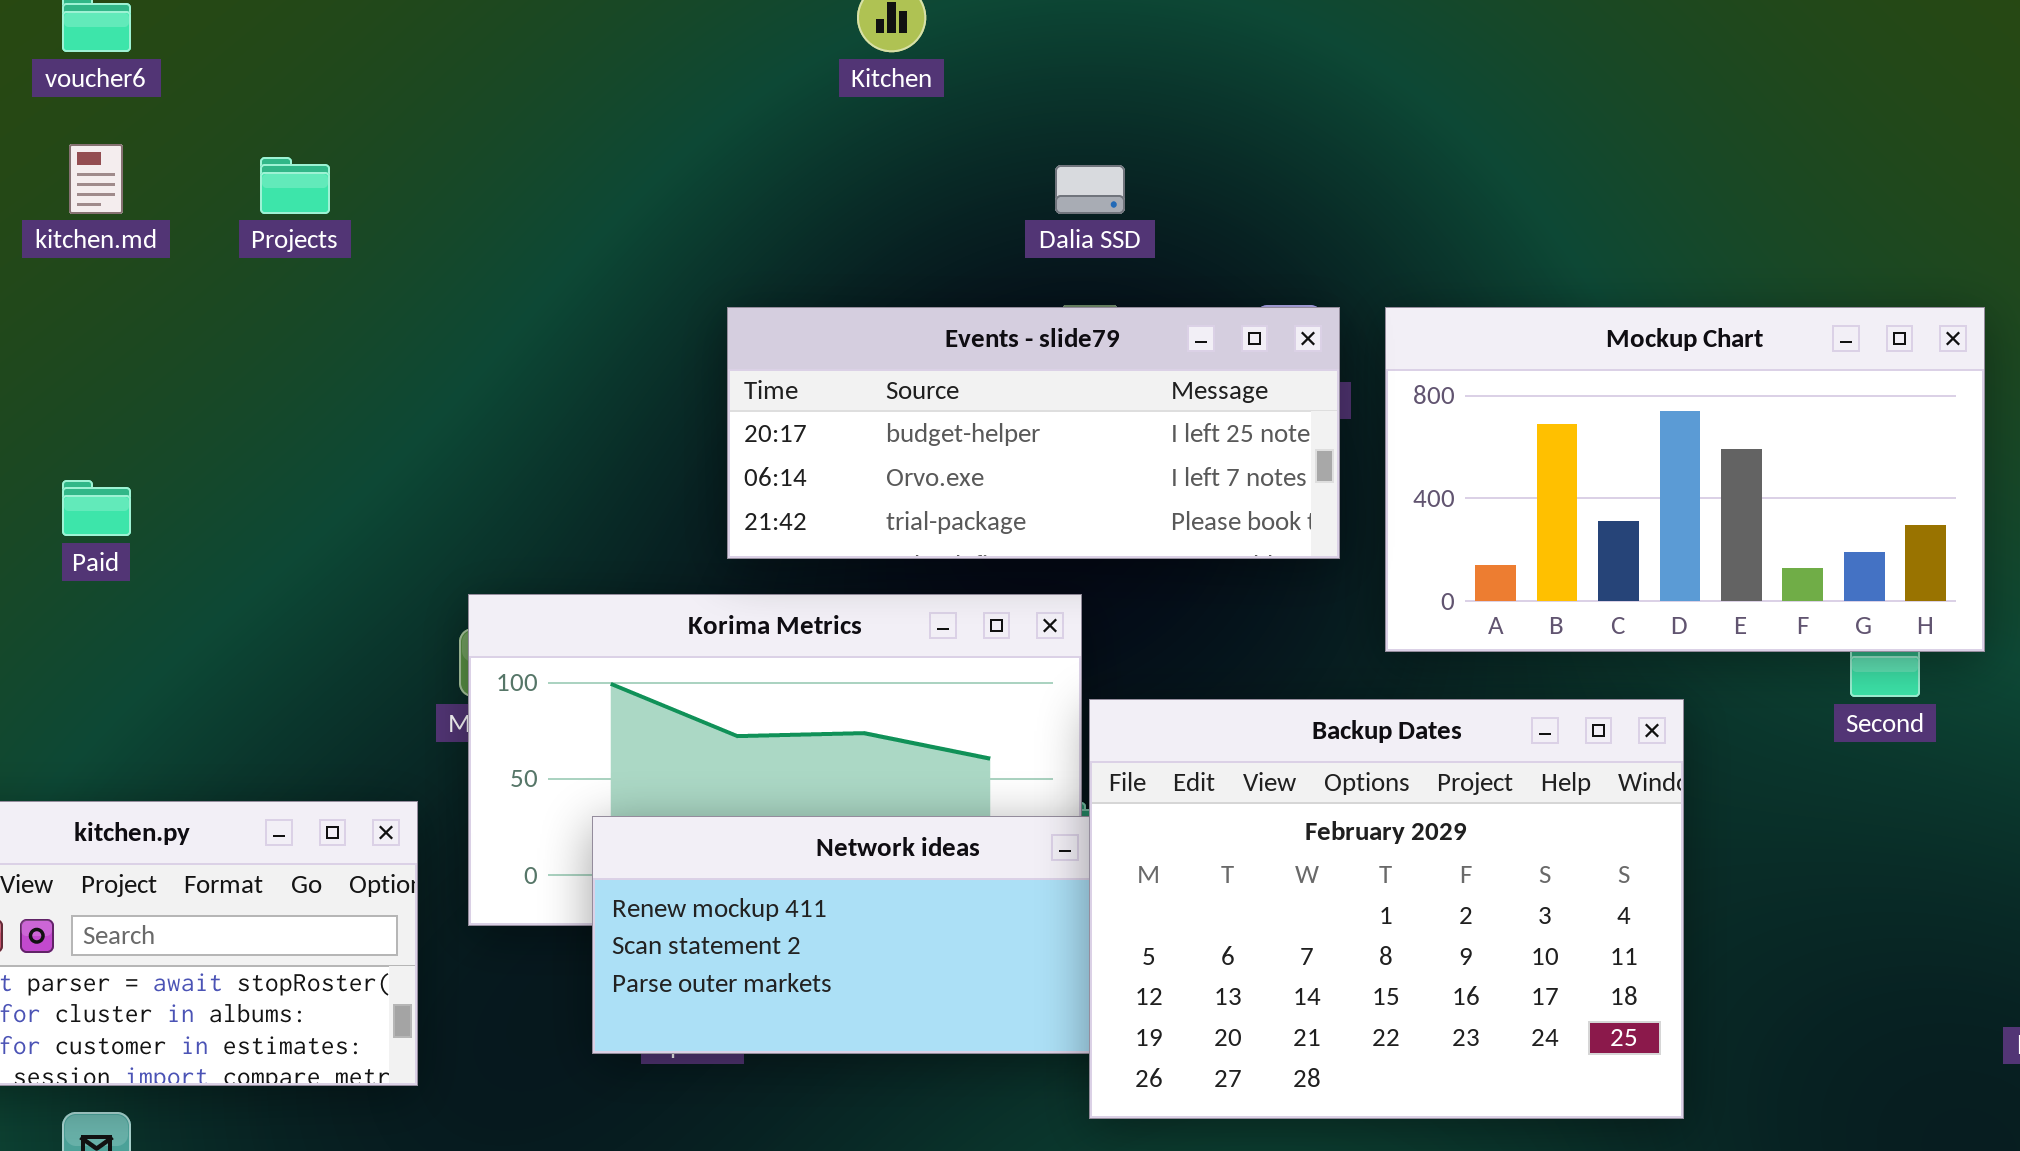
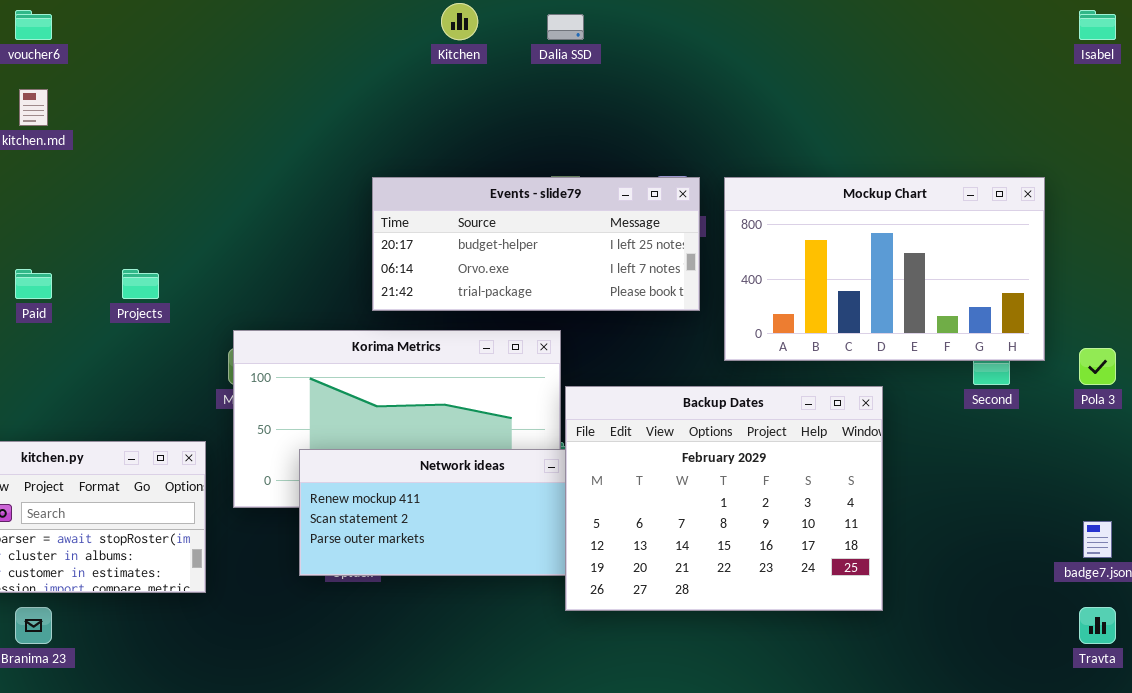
Projects: [260,157,330,214] -> [122,269,159,299], moved
Dalia SSD: [1055,165,1125,214] -> [547,14,584,40], moved

